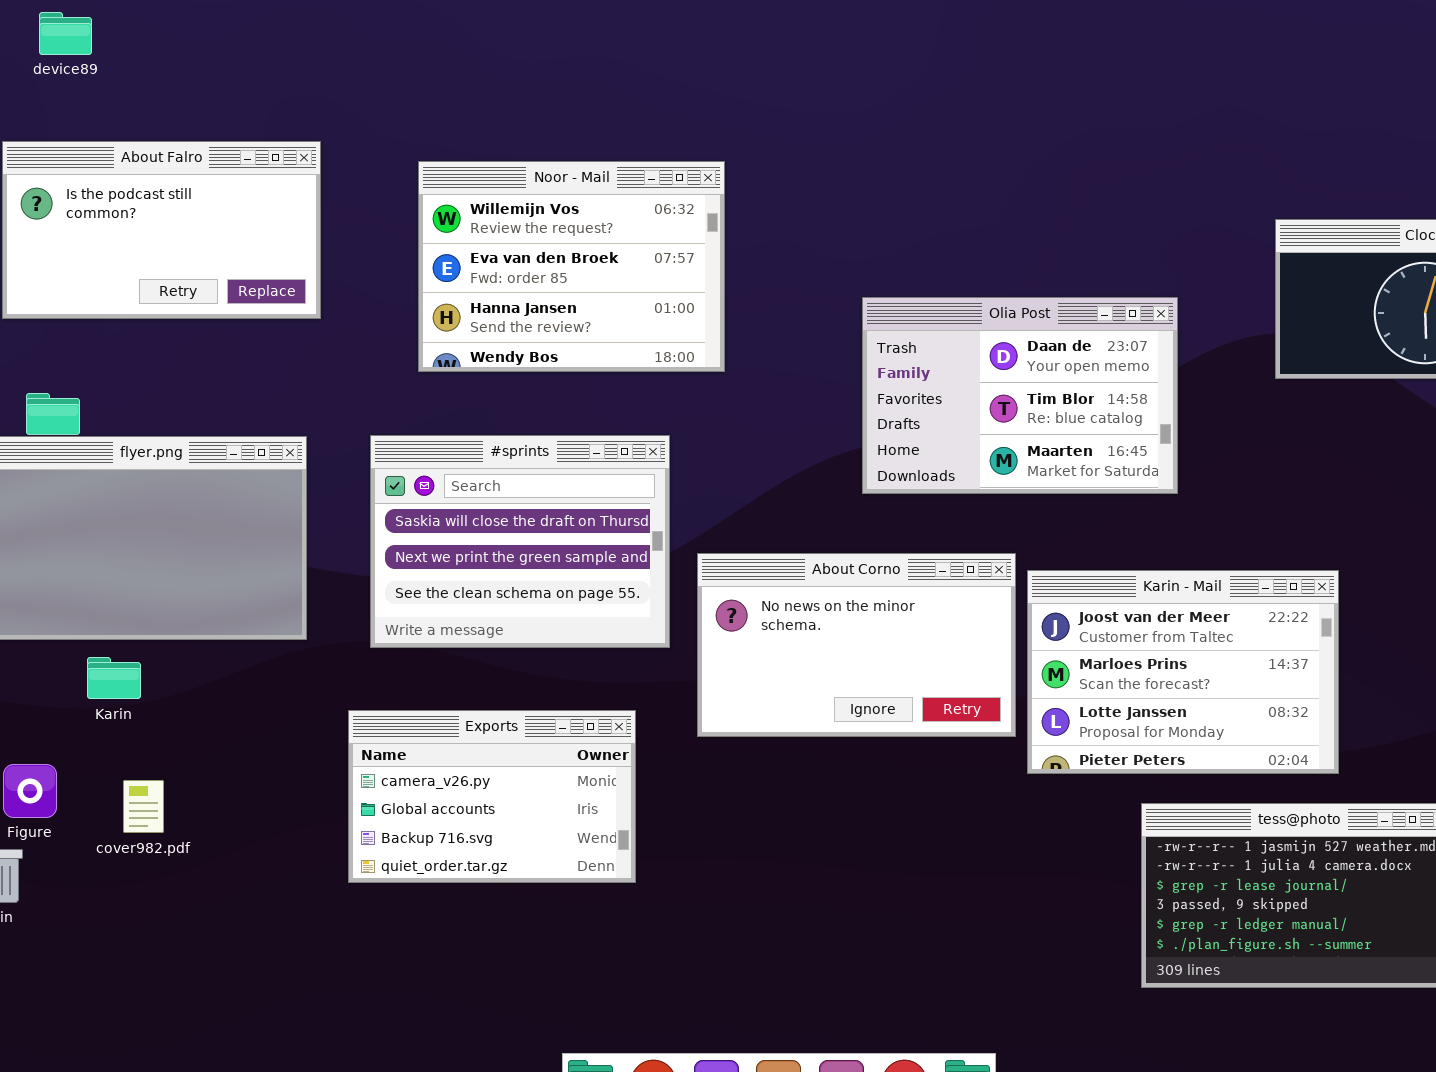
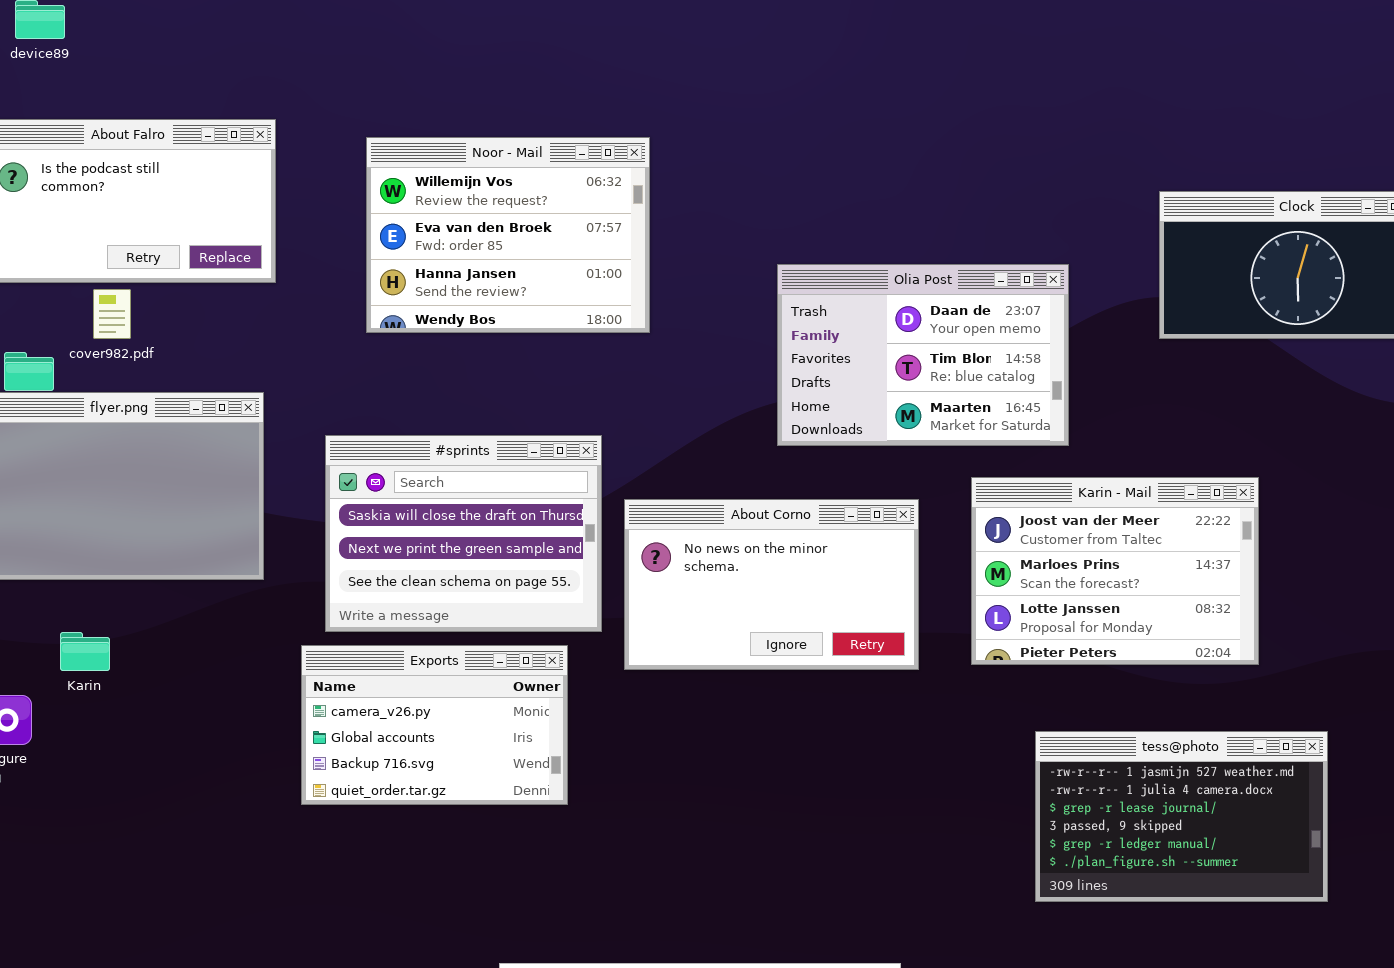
#sprints: [370,435,670,648] -> [325,435,602,632], moved
Karin - Mail: [1027,570,1339,774] -> [971,477,1259,665], moved
Karin: [87,657,141,699] -> [60,632,110,671], moved
cover982.pdf: [123,780,164,833] -> [93,289,131,339], moved

